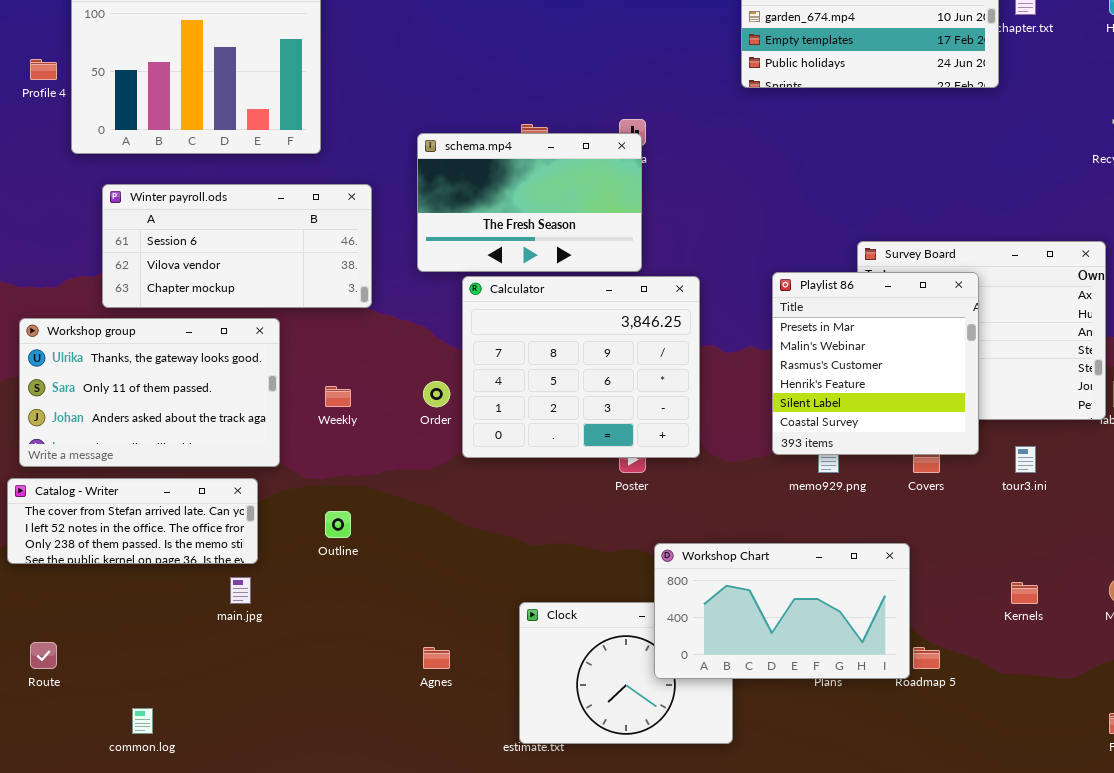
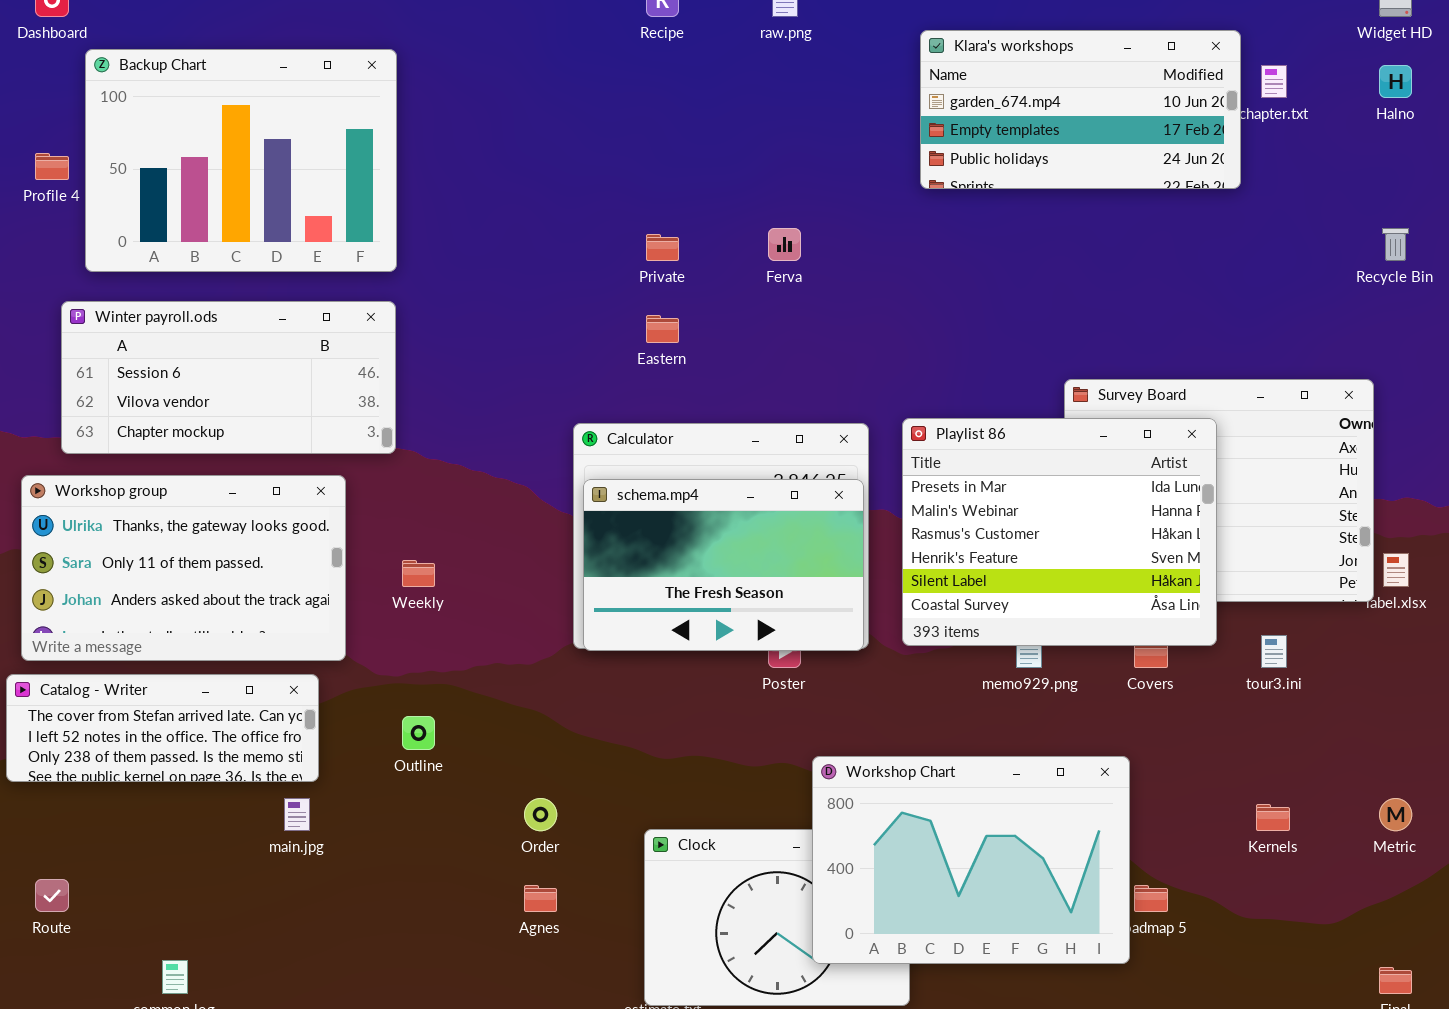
schema.mp4: [417,133,642,272] -> [583,479,864,651], moved
Winter payroll.ods: [102,184,372,308] -> [61,301,396,454], moved
Playlist 86: [772,272,979,455] -> [902,418,1217,646], resized
Order: [423,381,450,407] -> [524,798,557,831], moved
Workshop Chart: [654,543,910,679] -> [812,756,1130,964], resized

